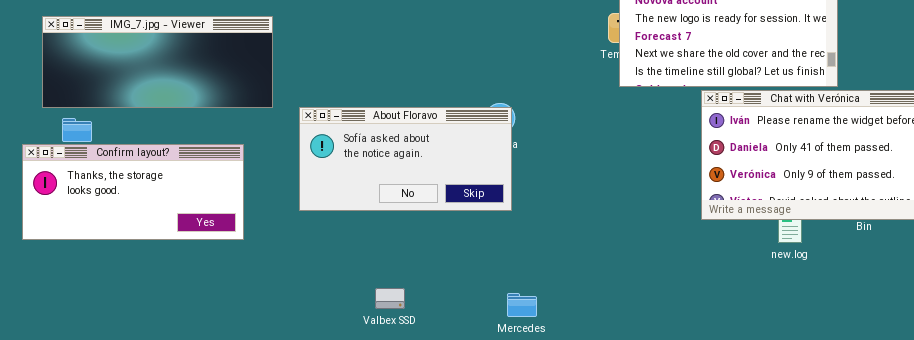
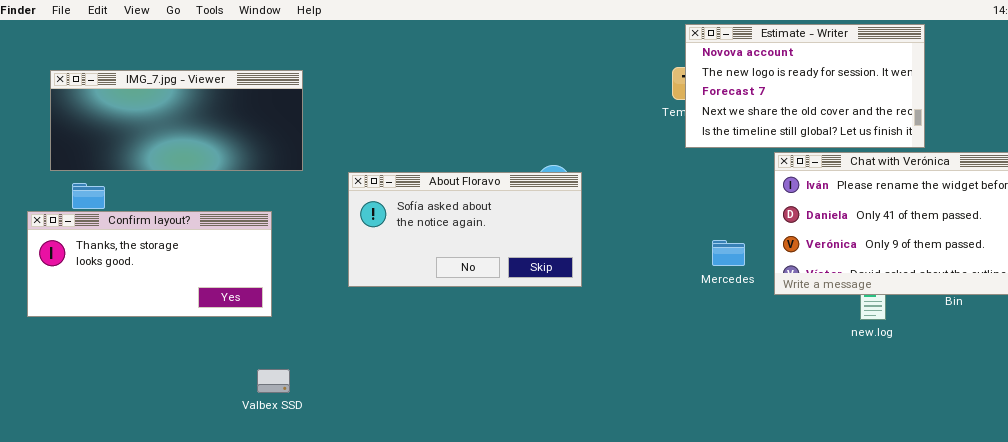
About Floravo: [299,107,512,211] -> [348,172,582,287], moved
Valbex SSD: [375,288,405,309] -> [257,369,290,393], moved
Mercedes: [507,293,537,317] -> [712,240,745,266], moved

